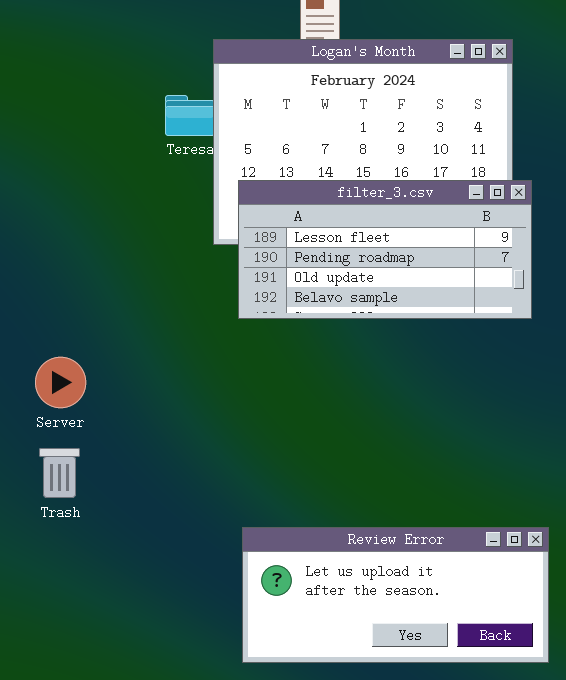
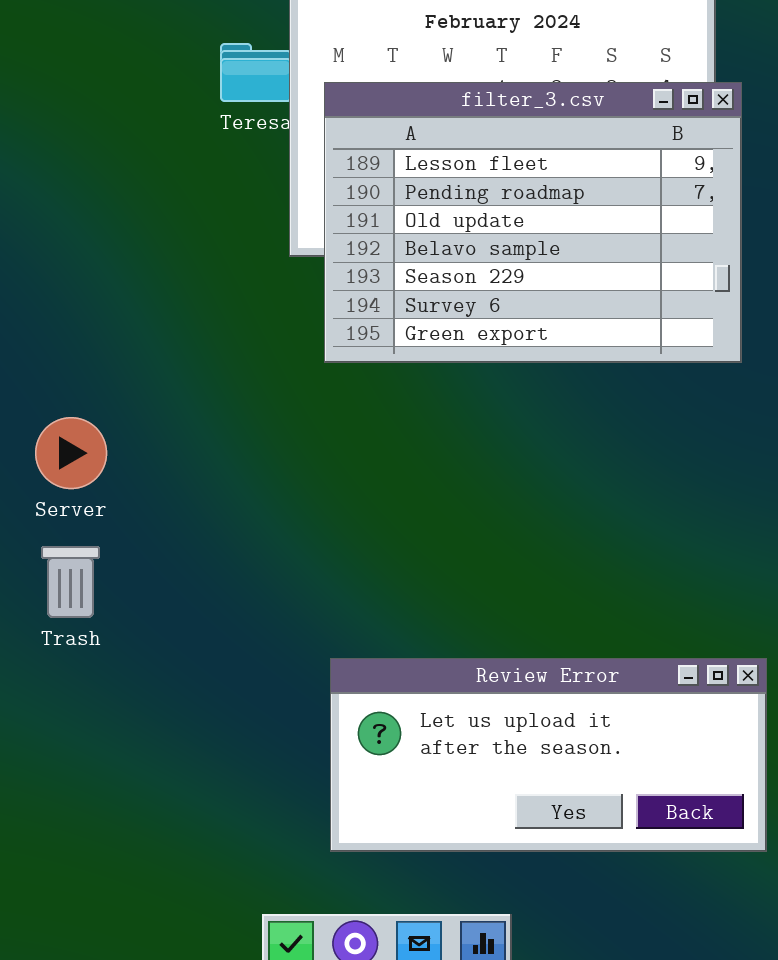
filter_3.csv: [238,180,532,319] -> [324,82,742,363], resized

